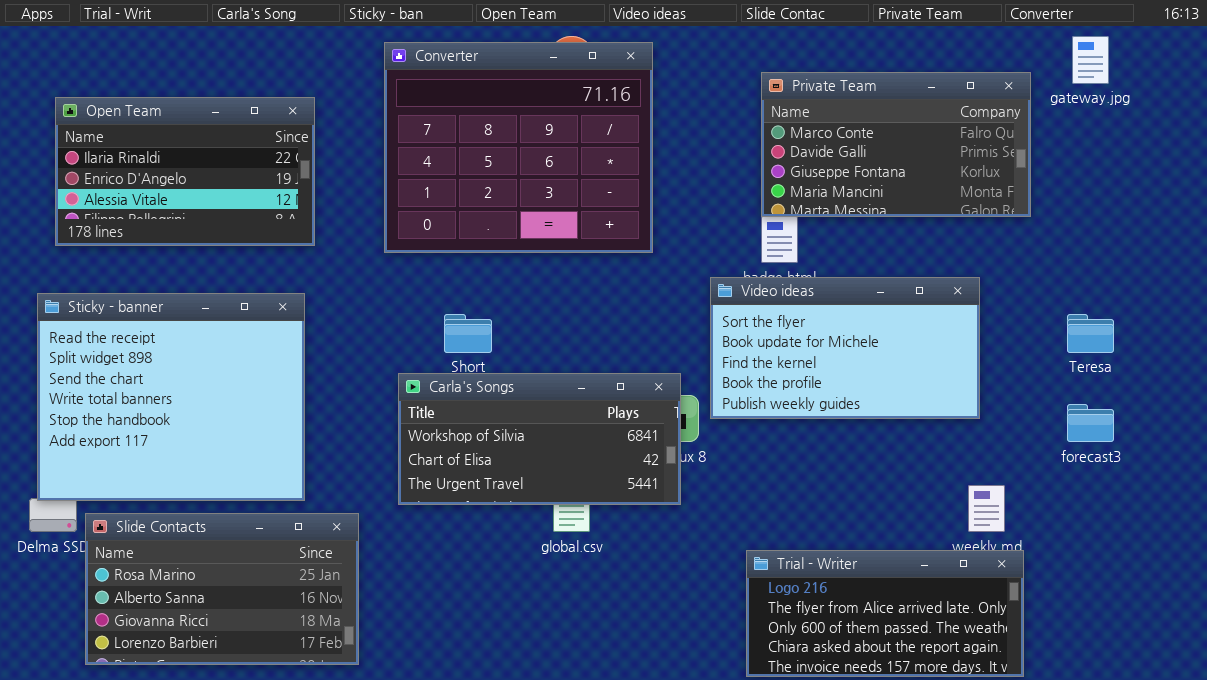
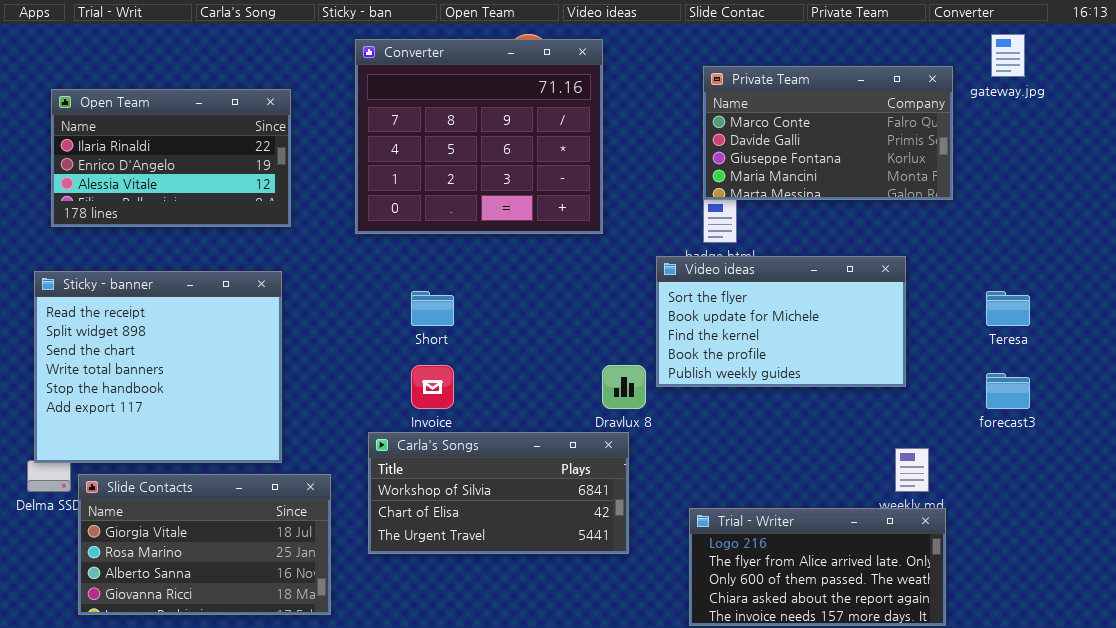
Carla's Songs: [398,373,681,505] -> [368,432,629,554], moved
Slide Contacts: [85,513,359,665] -> [78,474,331,615], scrolled up 1 row

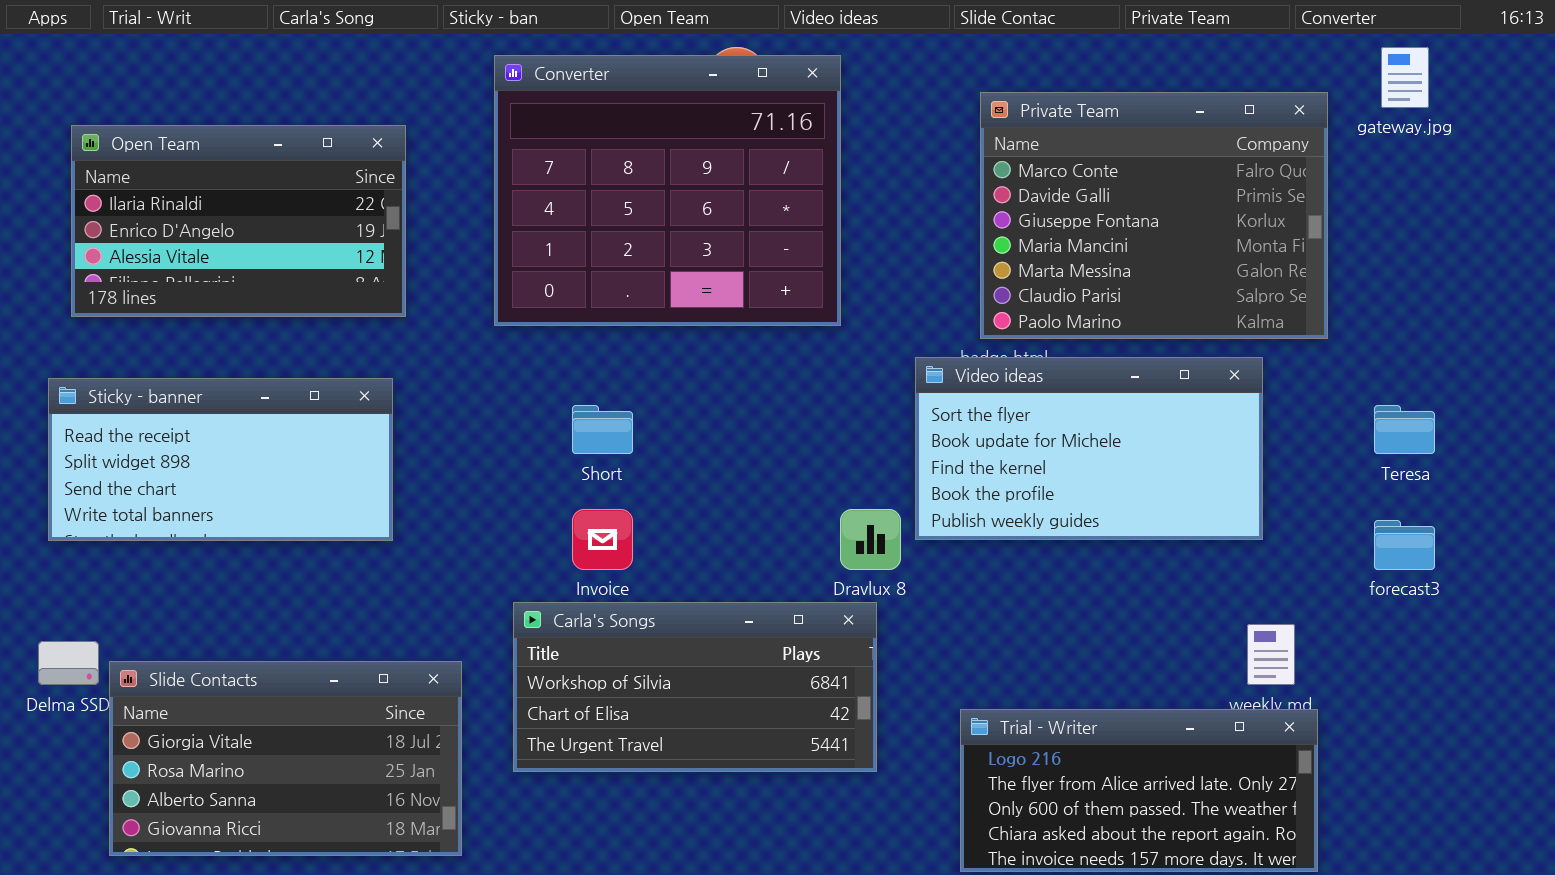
Private Team: [703,66,953,200] -> [980,92,1328,339], resized
Sticky - banner: [34,271,282,463] -> [48,378,393,541], resized

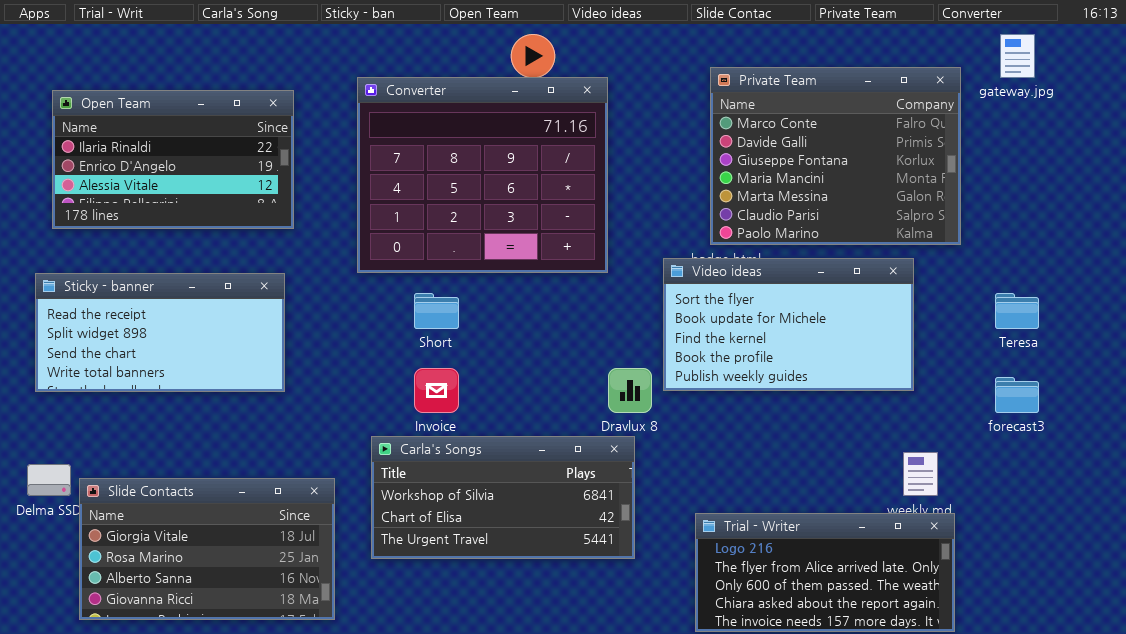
Converter: [494,55,841,326] -> [357,77,608,273], moved

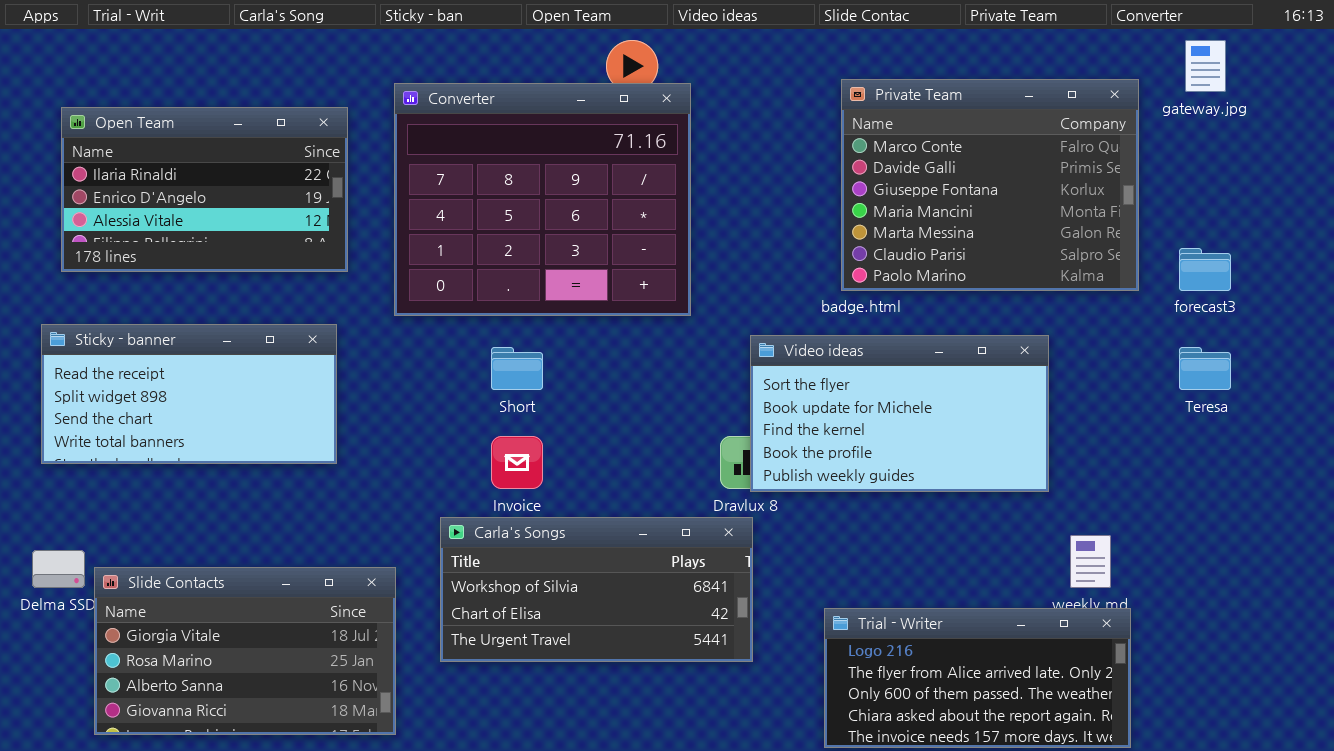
Converter: [357,77,608,273] -> [394,83,691,316], moved
Video ideas: [663,258,914,391] -> [750,335,1049,492], moved
forecast3: [995,377,1039,413] -> [1179,248,1231,291], moved

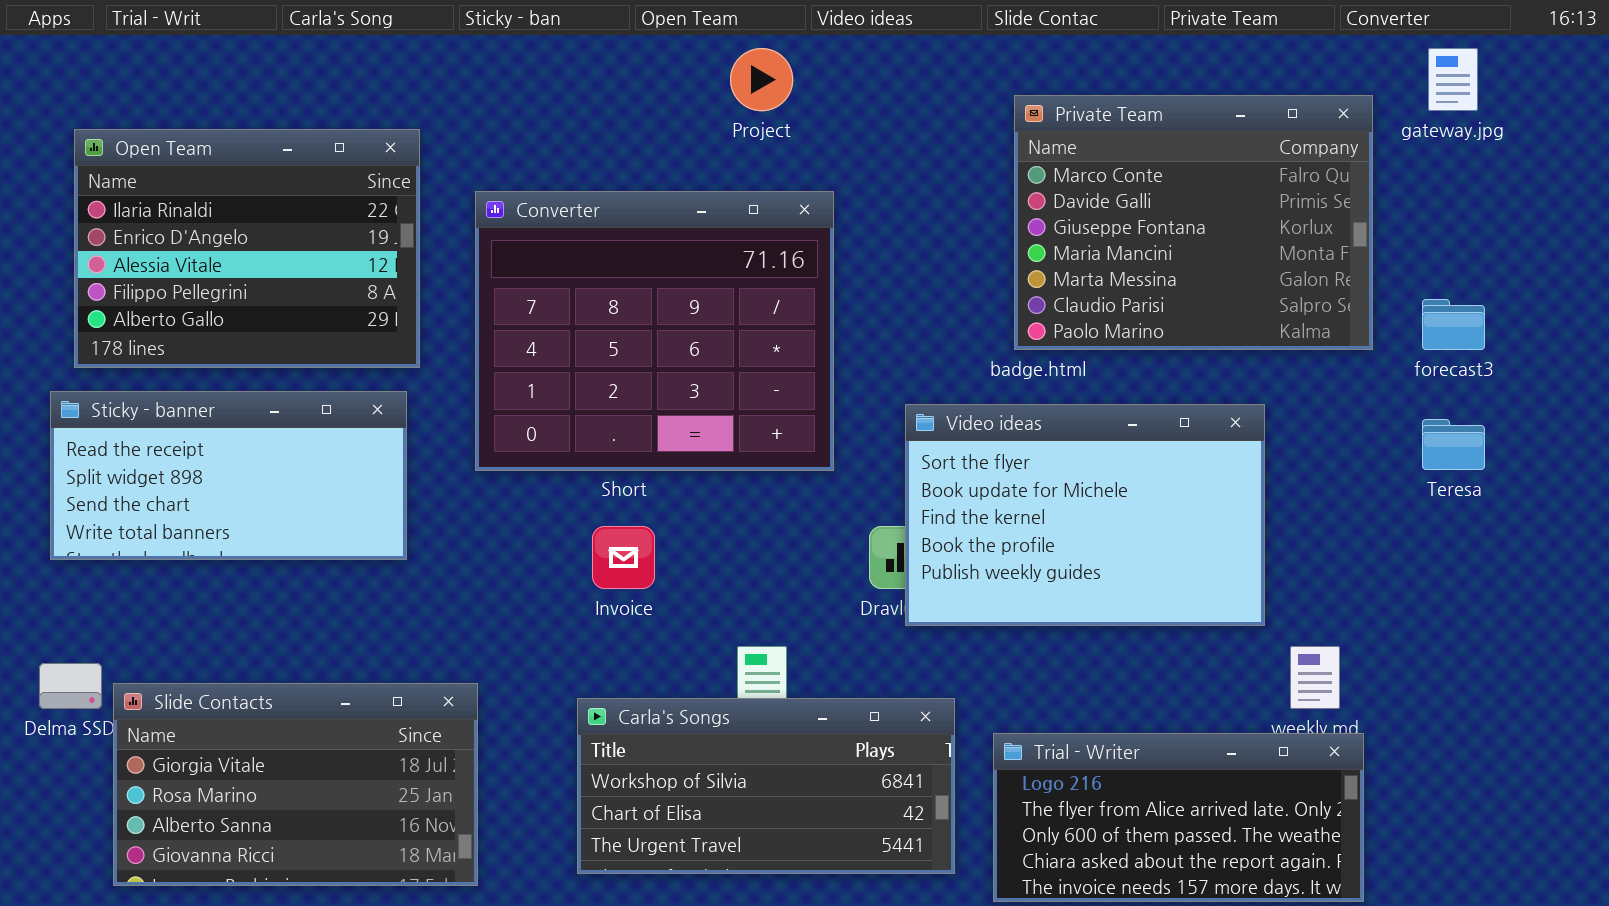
Converter: [394,83,691,316] -> [475,191,834,471], moved
Open Team: [61,107,348,272] -> [74,129,420,368], resized
Video ideas: [750,335,1049,492] -> [905,404,1265,626], resized
Carla's Songs: [440,517,753,662] -> [577,698,955,874], moved

